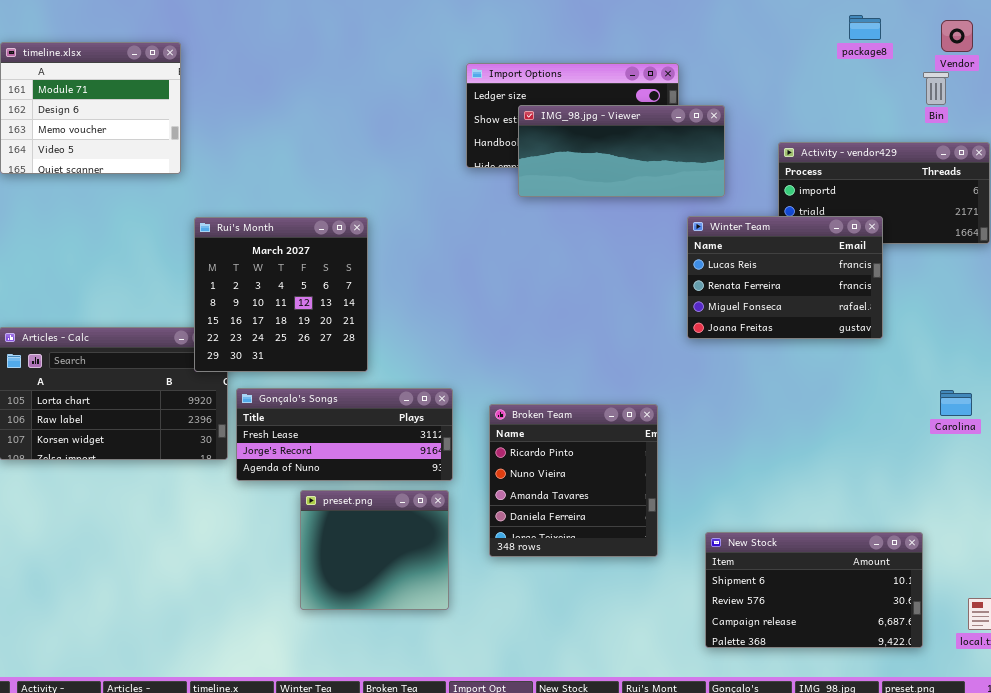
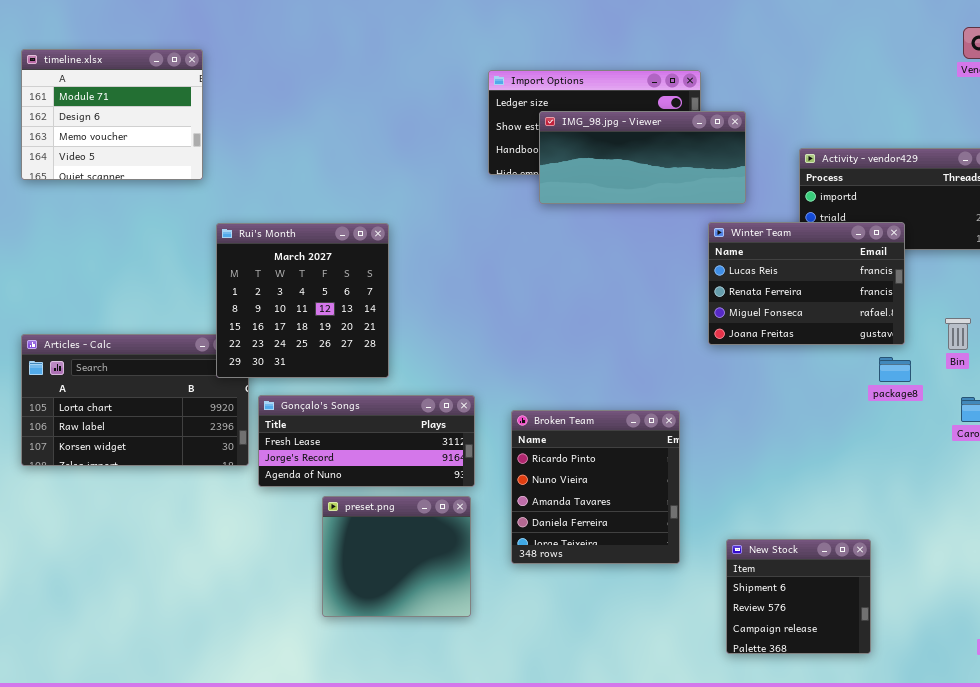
package8: [849,15,881,40] -> [879,357,911,382], moved
Bin: [923,72,949,105] -> [945,318,971,350], moved
New Stock: [705,532,923,648] -> [726,539,871,654], resized

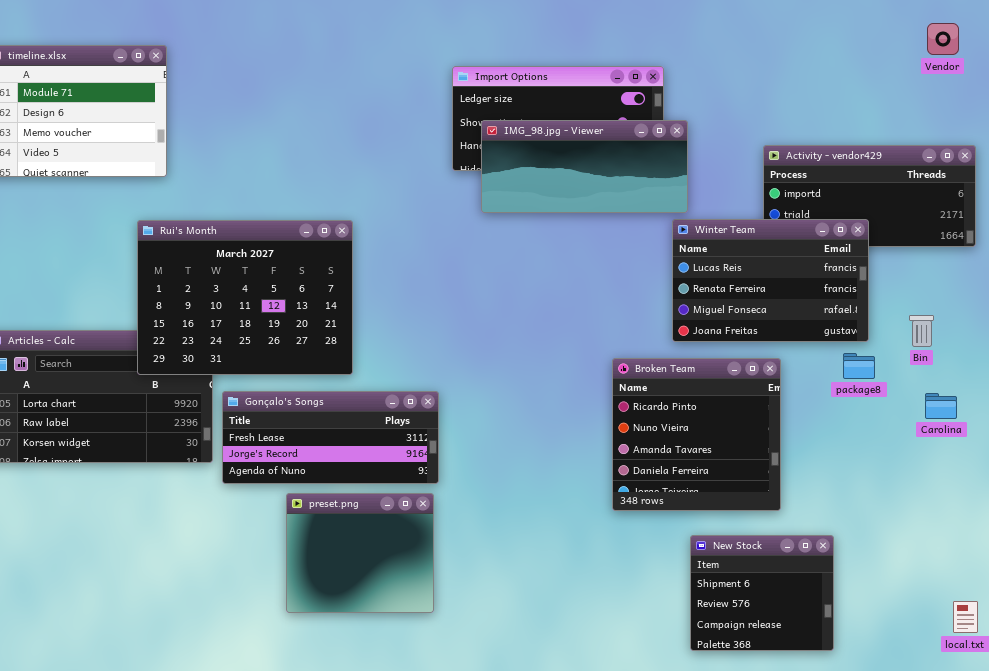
IMG_98.jpg - Viewer: [539,111,746,204] -> [481,120,688,213], moved
Rui's Month: [216,223,389,378] -> [137,220,353,375], resized
Broken Team: [511,410,680,564] -> [612,358,781,511], moved

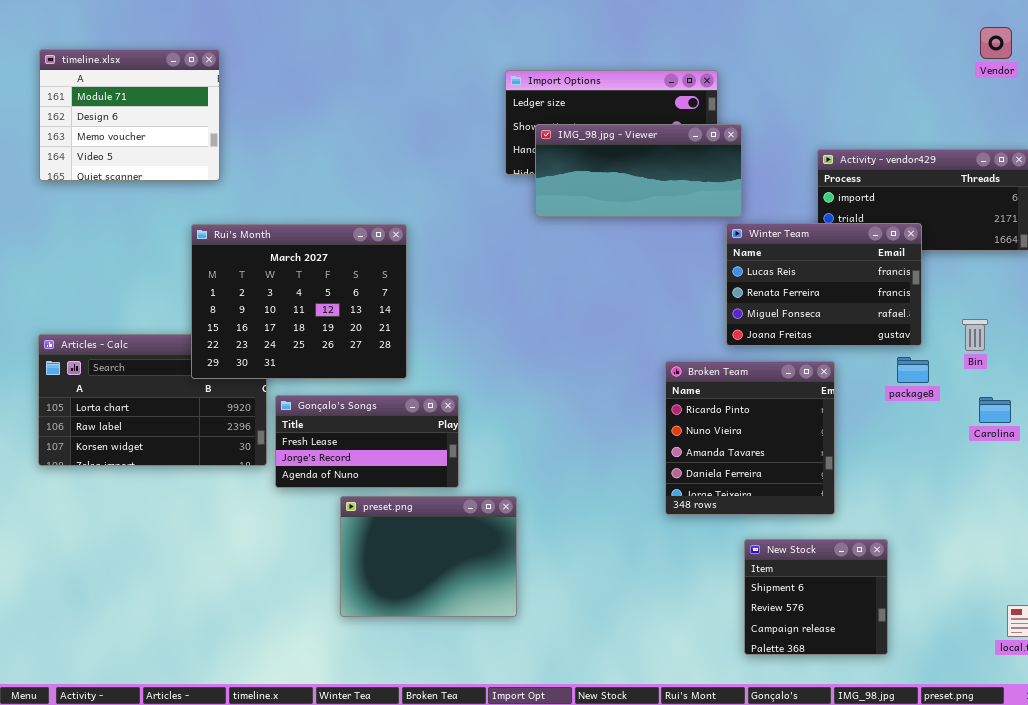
Gonçalo's Songs: [222,391,439,484] -> [275,395,459,488], resized
preset.png: [286,493,434,613] -> [340,496,517,617], resized

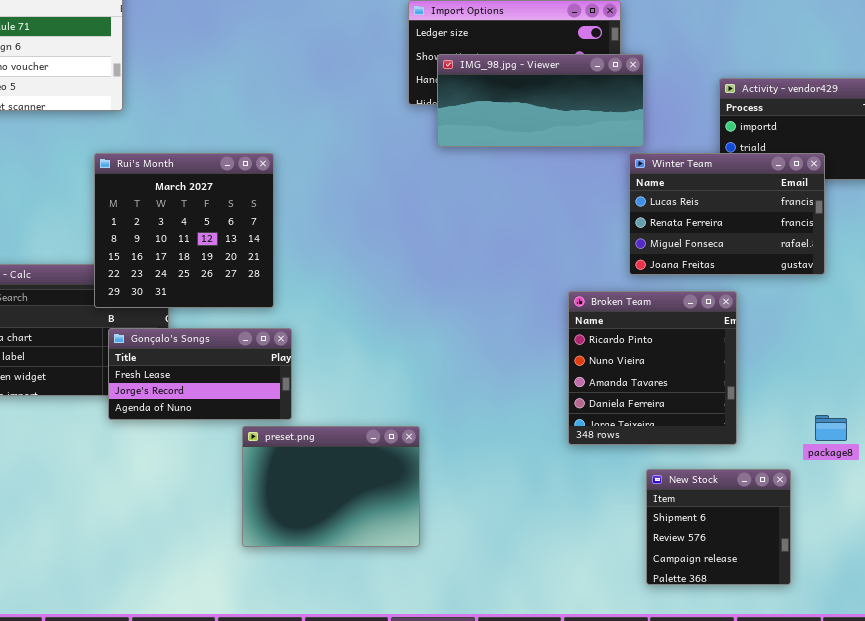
Rui's Month: [191,224,407,379] -> [94,153,274,308], resized
package8: [897,357,929,383] -> [815,415,847,441], moved
Gonçalo's Songs: [275,395,459,488] -> [108,328,292,420], moved

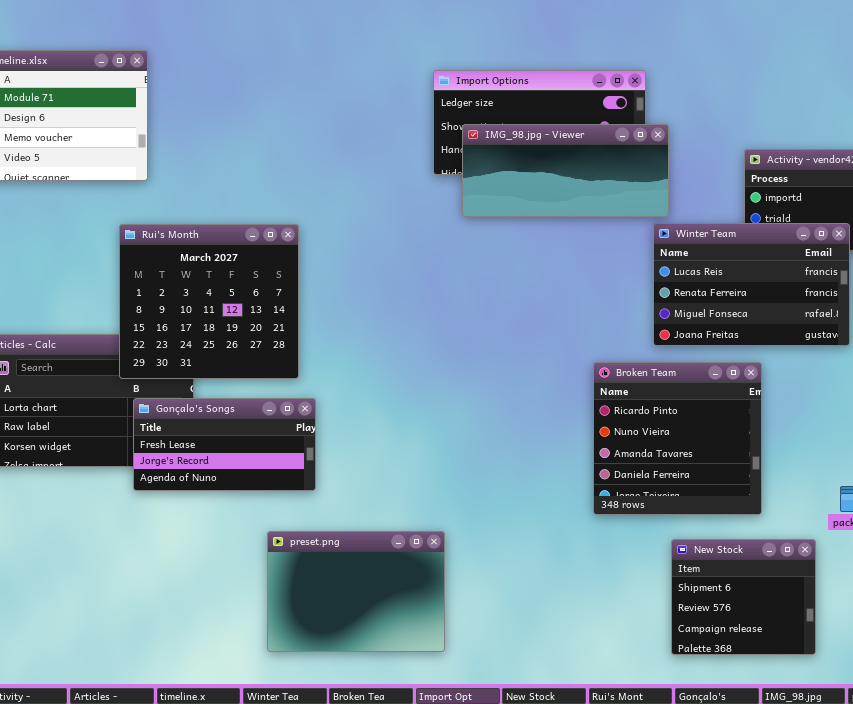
preset.png: [242,426,420,547] -> [267,531,445,652], moved

